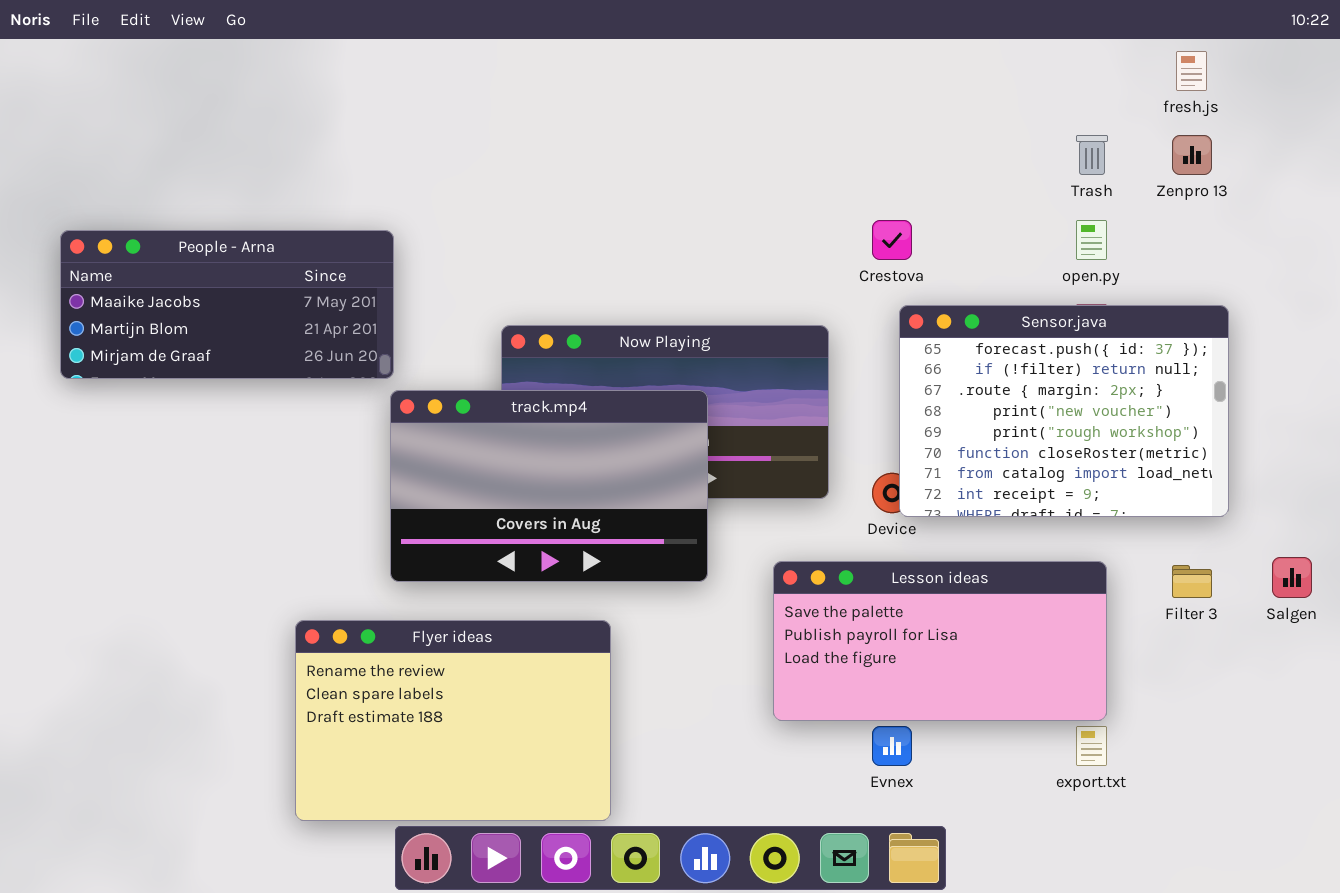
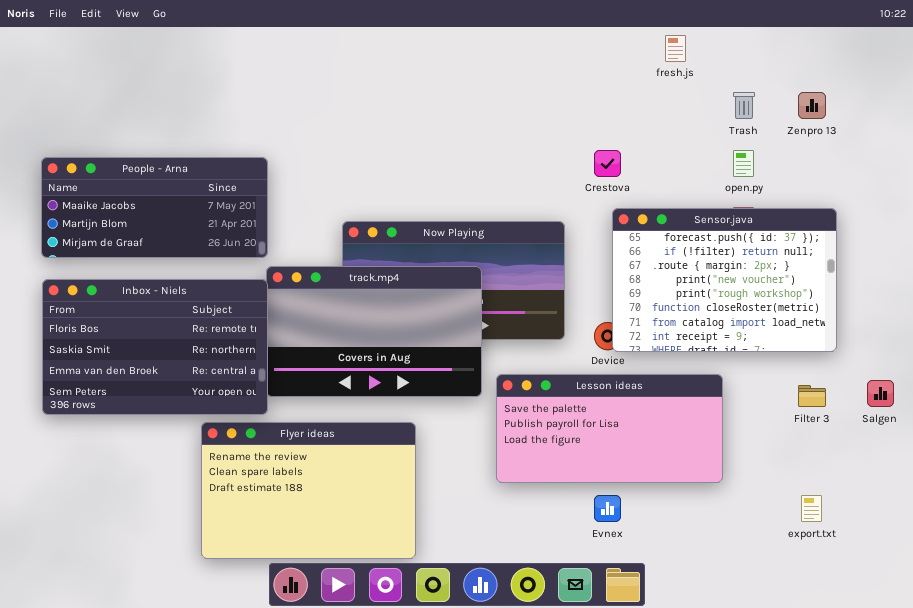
fresh.js: [1176,51,1207,91] -> [665,35,686,62], moved
Inbox - Niels: none -> [42,279,268,415], opened
Lesson ideas: [773,561,1107,721] -> [496,374,723,483], moved
export.txt: [1076,726,1107,766] -> [801,495,822,522], moved

